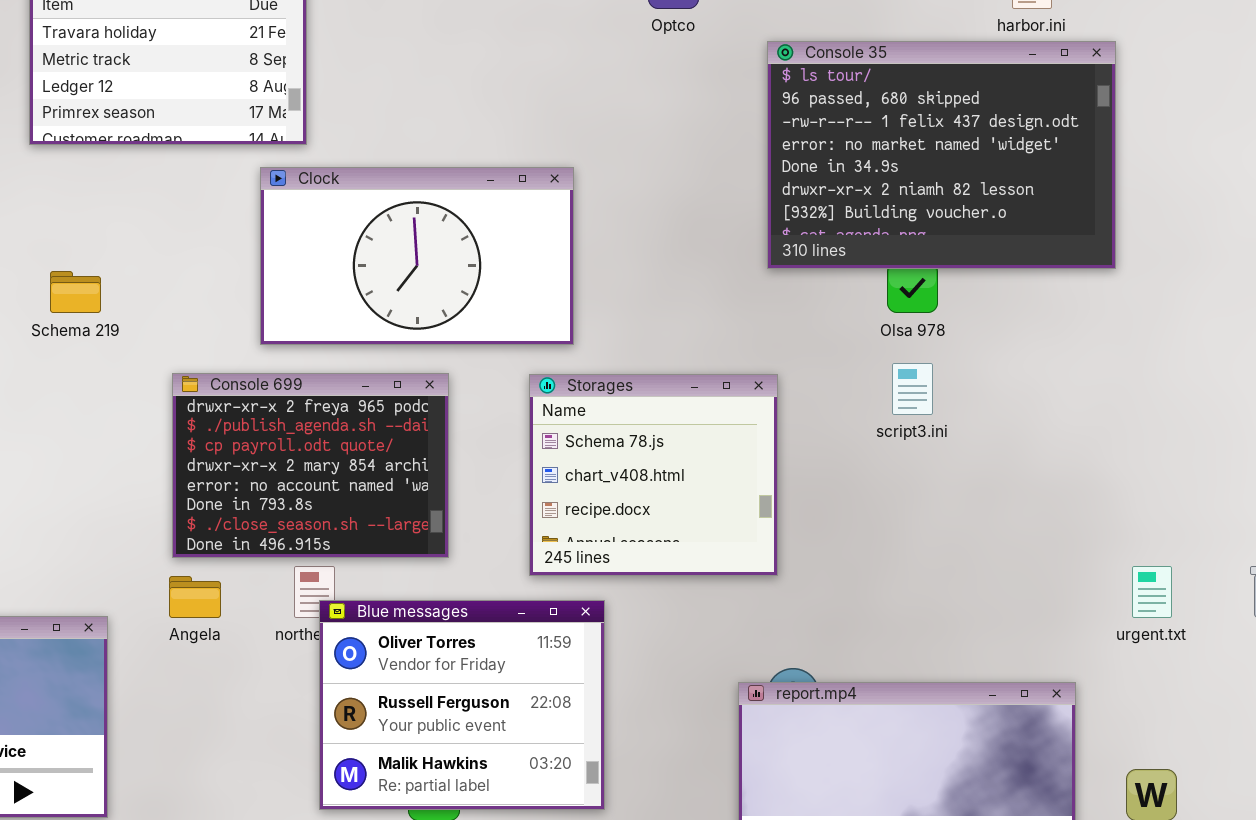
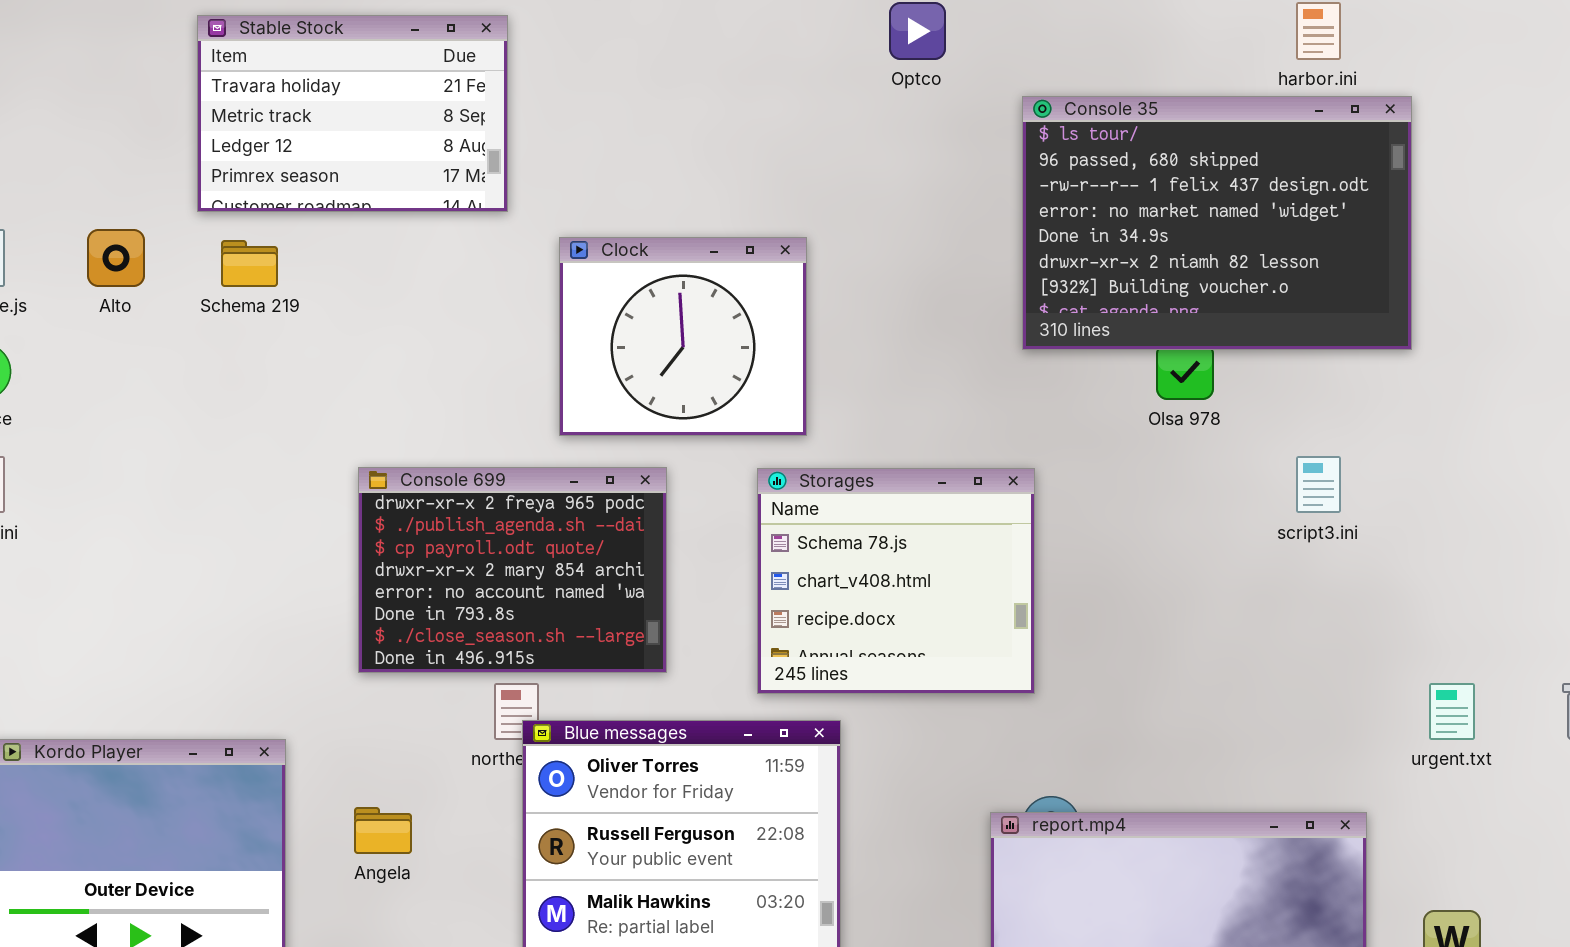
Clock: [260,167,574,345] -> [559,237,807,436], resized
Schema 219: [50,271,101,313] -> [221,240,278,287], moved
script3.ini: [892,363,933,415] -> [1296,456,1341,513], moved
Angela: [169,576,221,618] -> [354,807,412,854], moved

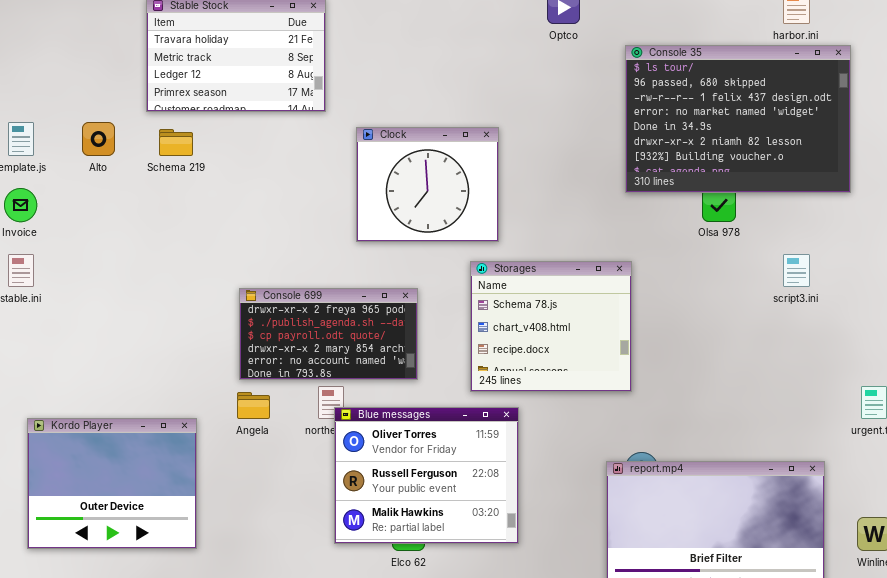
Console 699: [358,467,667,673] -> [239,288,418,380], resized
Angela: [354,807,412,854] -> [237,392,270,419], moved

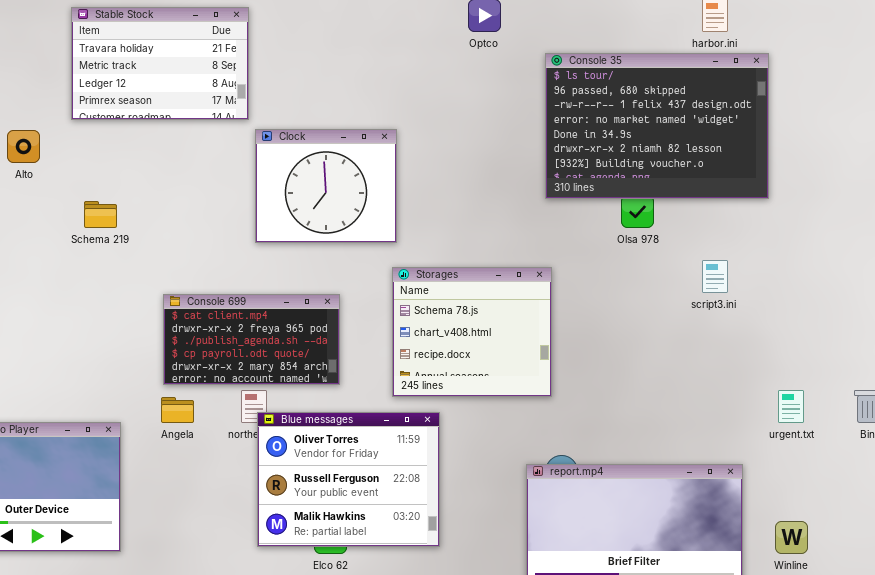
Clock: [356,127,499,242] -> [255,129,397,243], moved
Schema 219: [159,129,193,156] -> [84,201,117,228], moved
Console 699: [239,288,418,380] -> [163,294,340,385], scrolled up 1 row

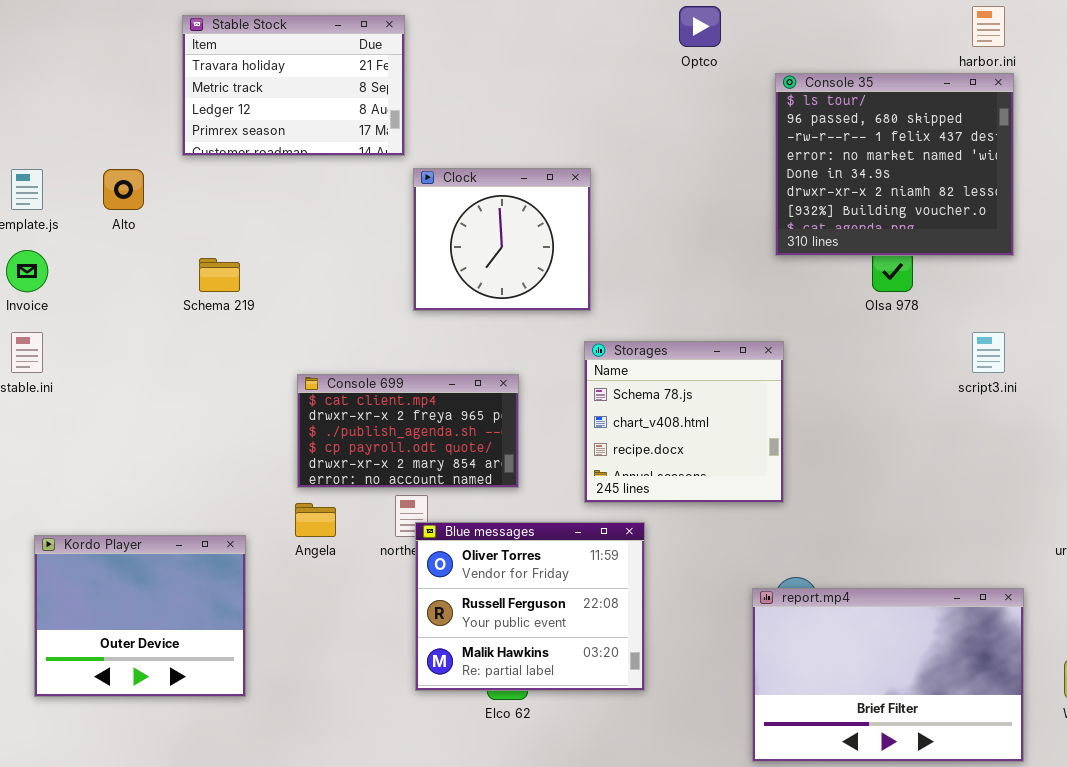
Console 35: [545,53,769,199] -> [775,73,1014,256], resized

